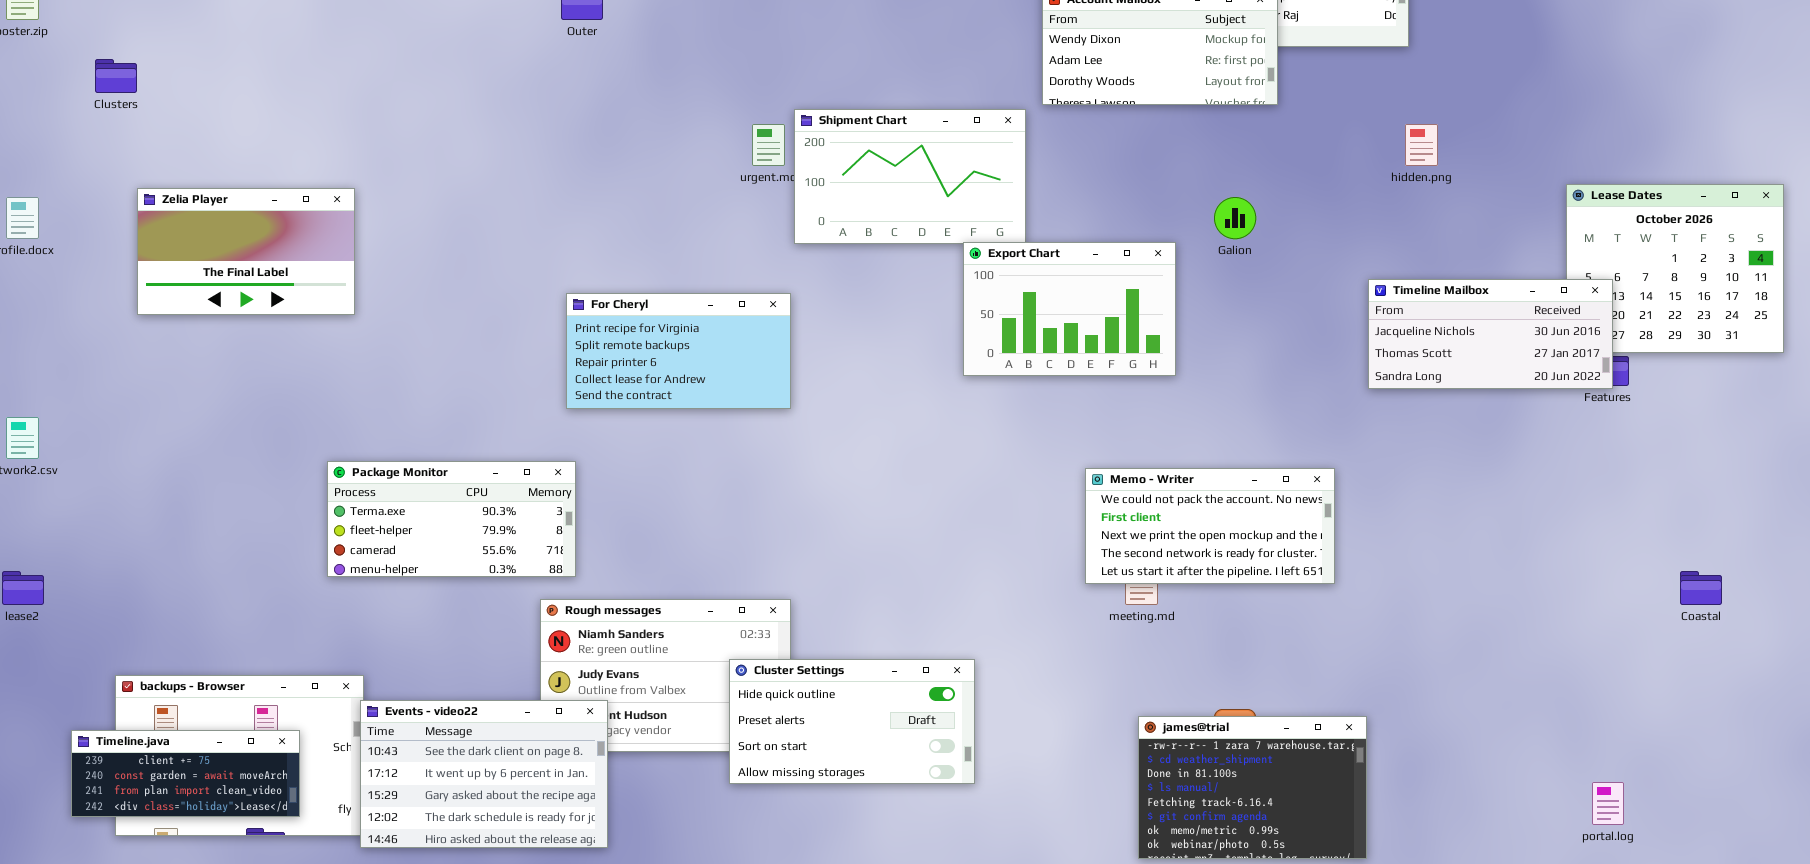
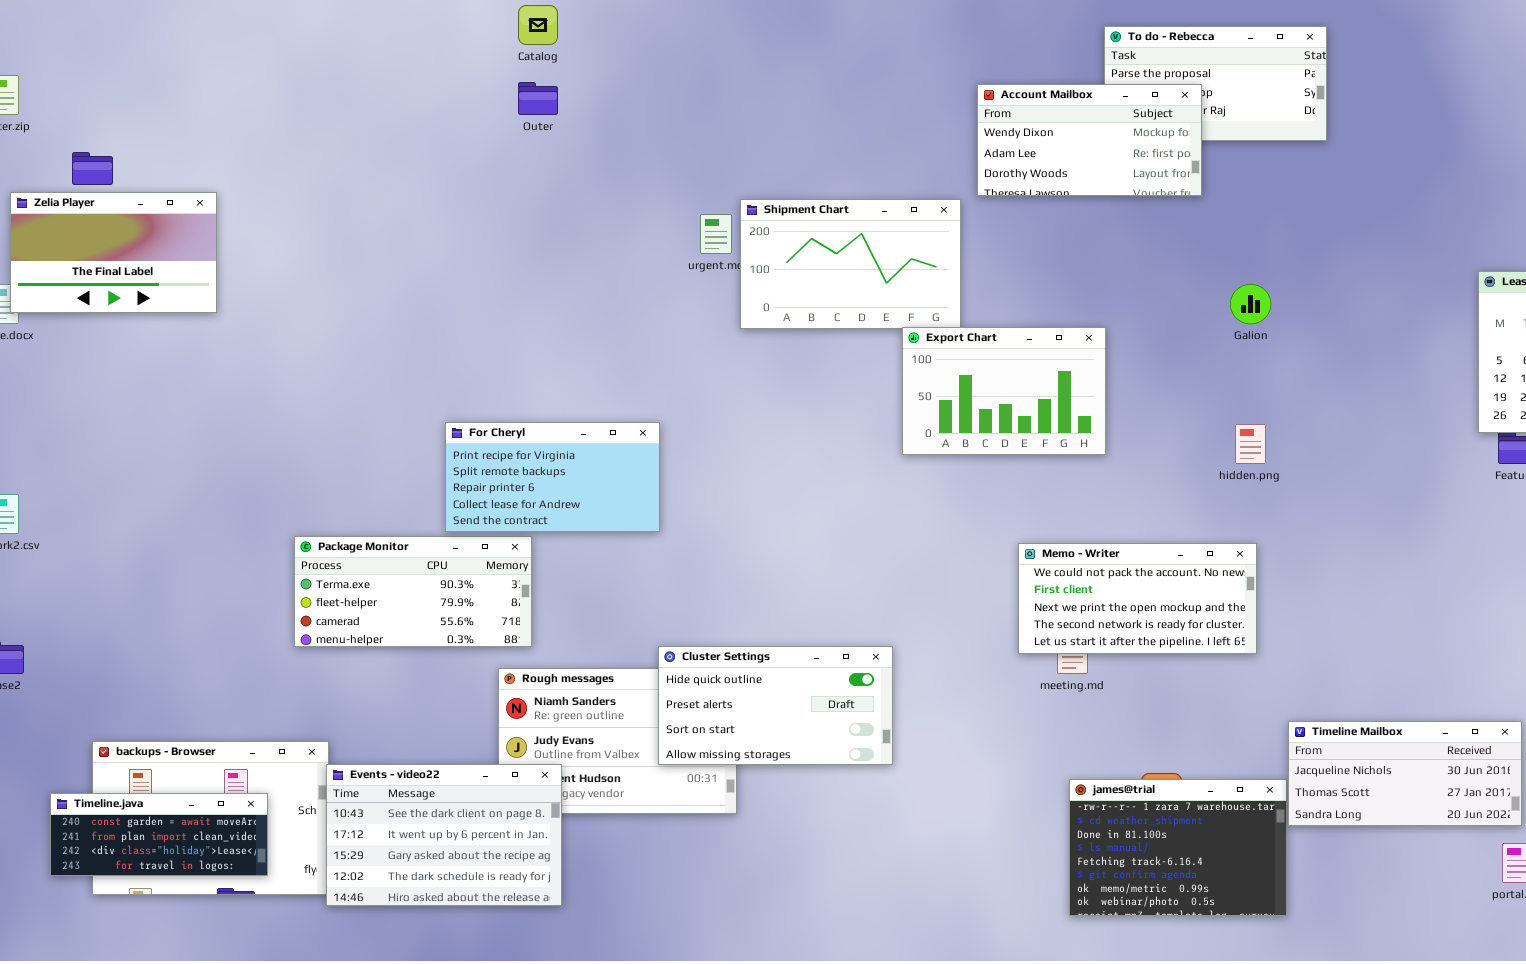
hidden.png: [1405,124,1438,166] -> [1235,424,1266,464], moved
Zelia Player: [137,188,355,315] -> [10,192,217,313], moved
Galion: [1214,197,1256,239] -> [1230,284,1271,324], moved
Timeline Mailbox: [1368,279,1613,389] -> [1288,721,1522,826], moved
For Cheryl: [566,293,791,409] -> [445,422,660,532], moved
Cluster Settings: [729,659,975,784] -> [658,646,893,765], moved
Timeline.java: [71,730,300,817] -> [50,793,268,876], scrolled down 1 row

